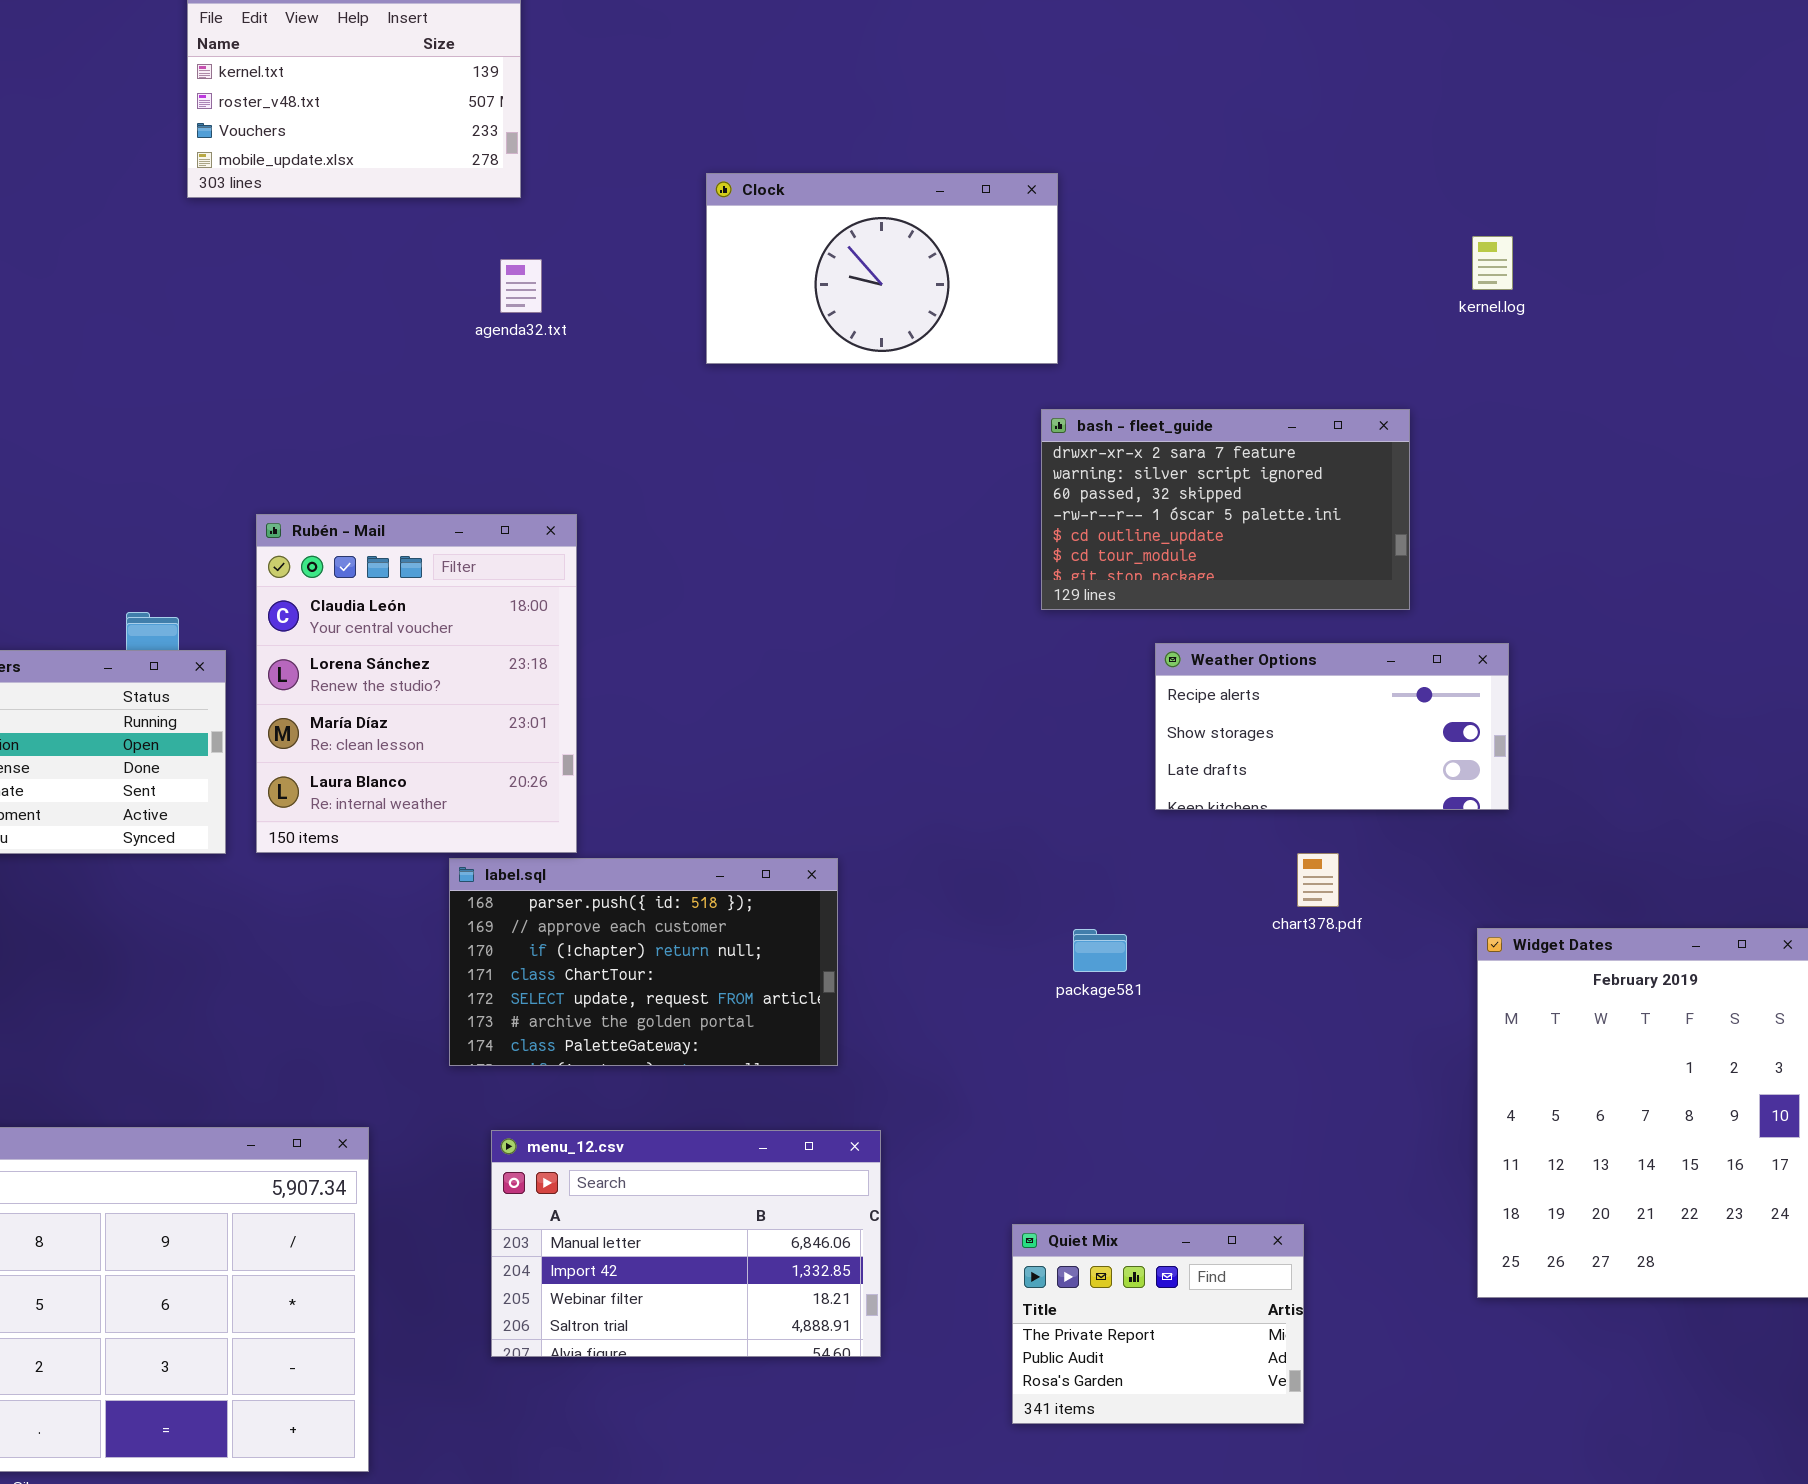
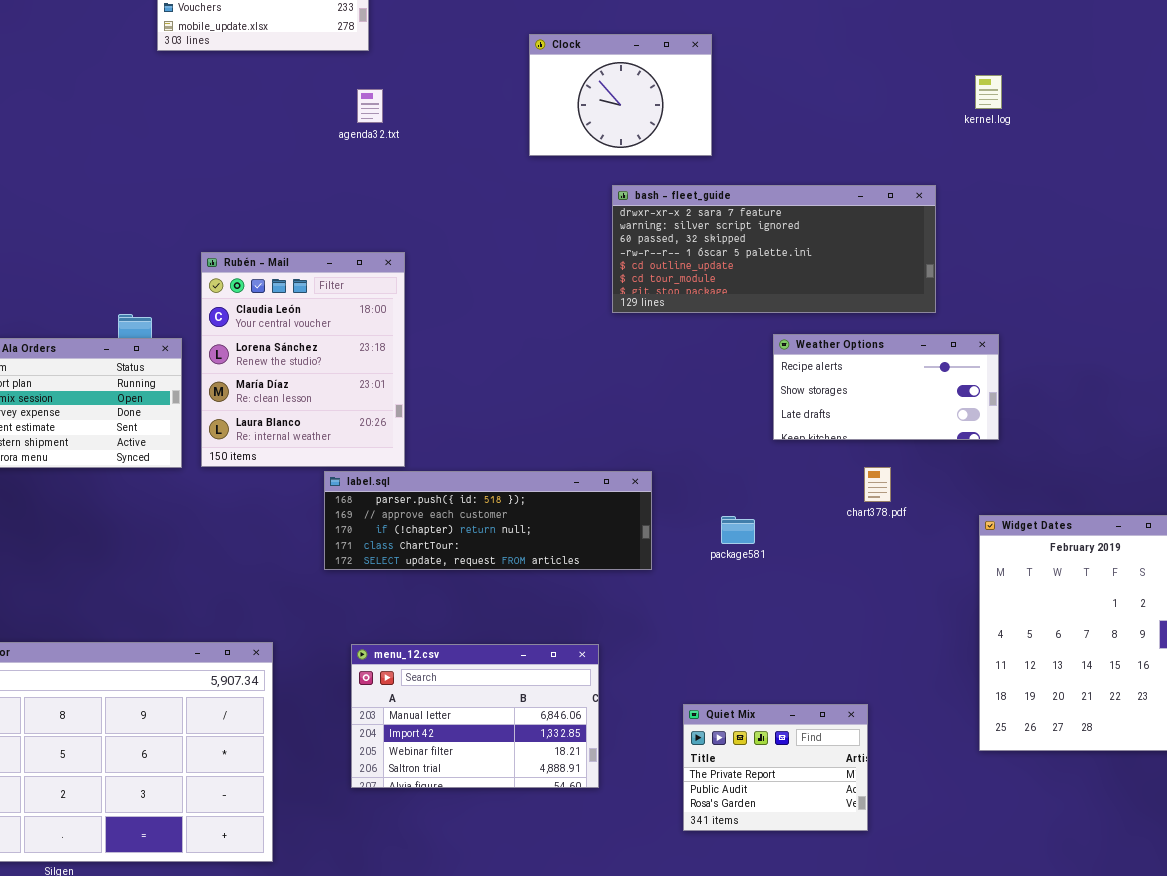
Clock: [706,173,1058,364] -> [529,34,712,156], resized
bash - fleet_guide: [1041,409,1410,610] -> [612,185,936,313], resized
label.sql: [449,858,838,1066] -> [324,471,652,570], resized

